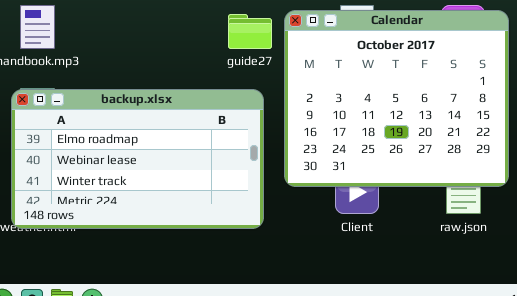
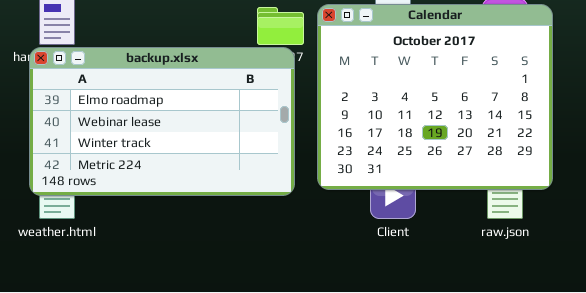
backup.xlsx: [11,89,264,229] -> [29,47,295,196], moved

